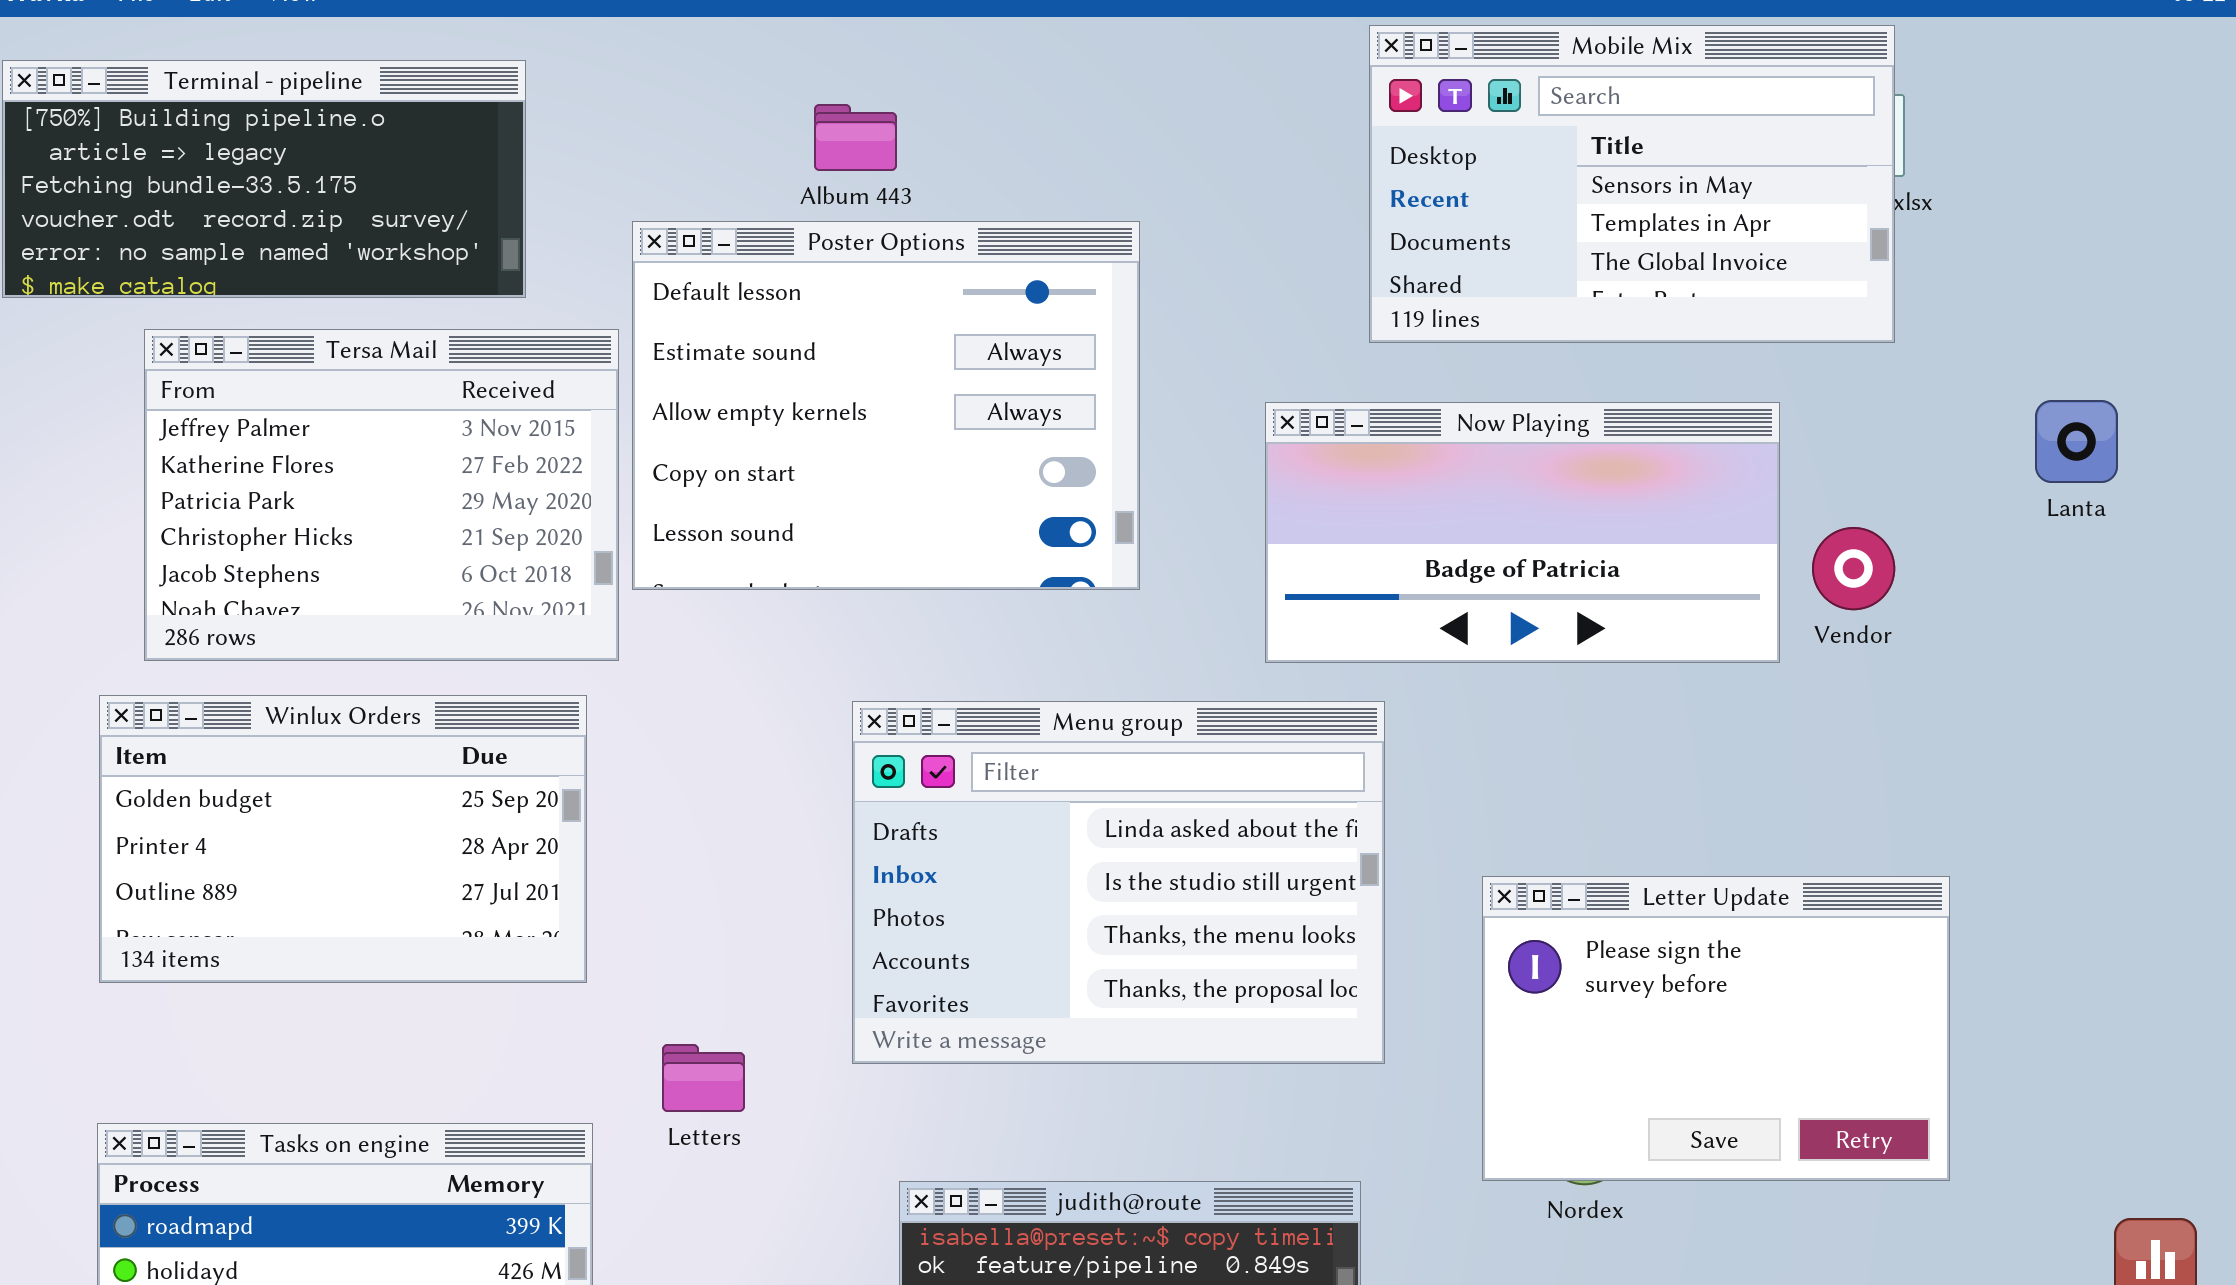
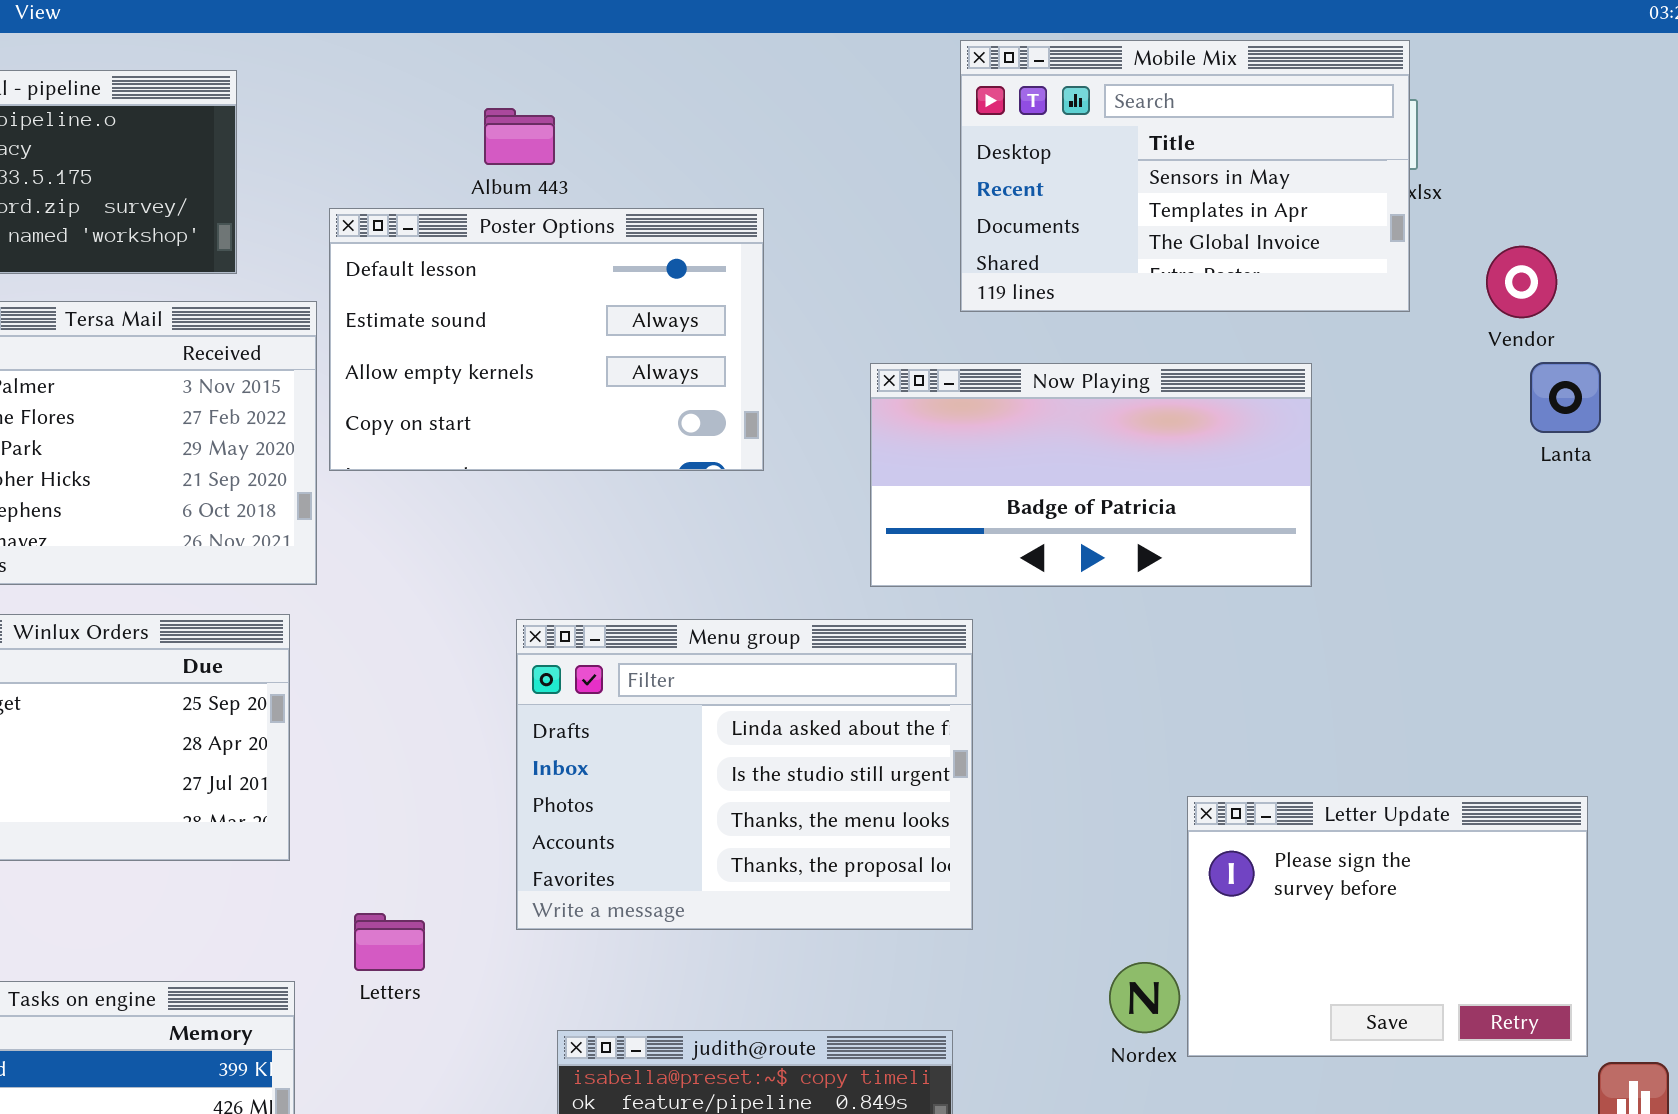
Poster Options: [632,221,1140,590] -> [329,208,764,471], resized
Vendor: [1812,527,1895,610] -> [1486,246,1557,318], moved
Letter Update: [1482,876,1950,1181] -> [1187,796,1588,1057], moved

